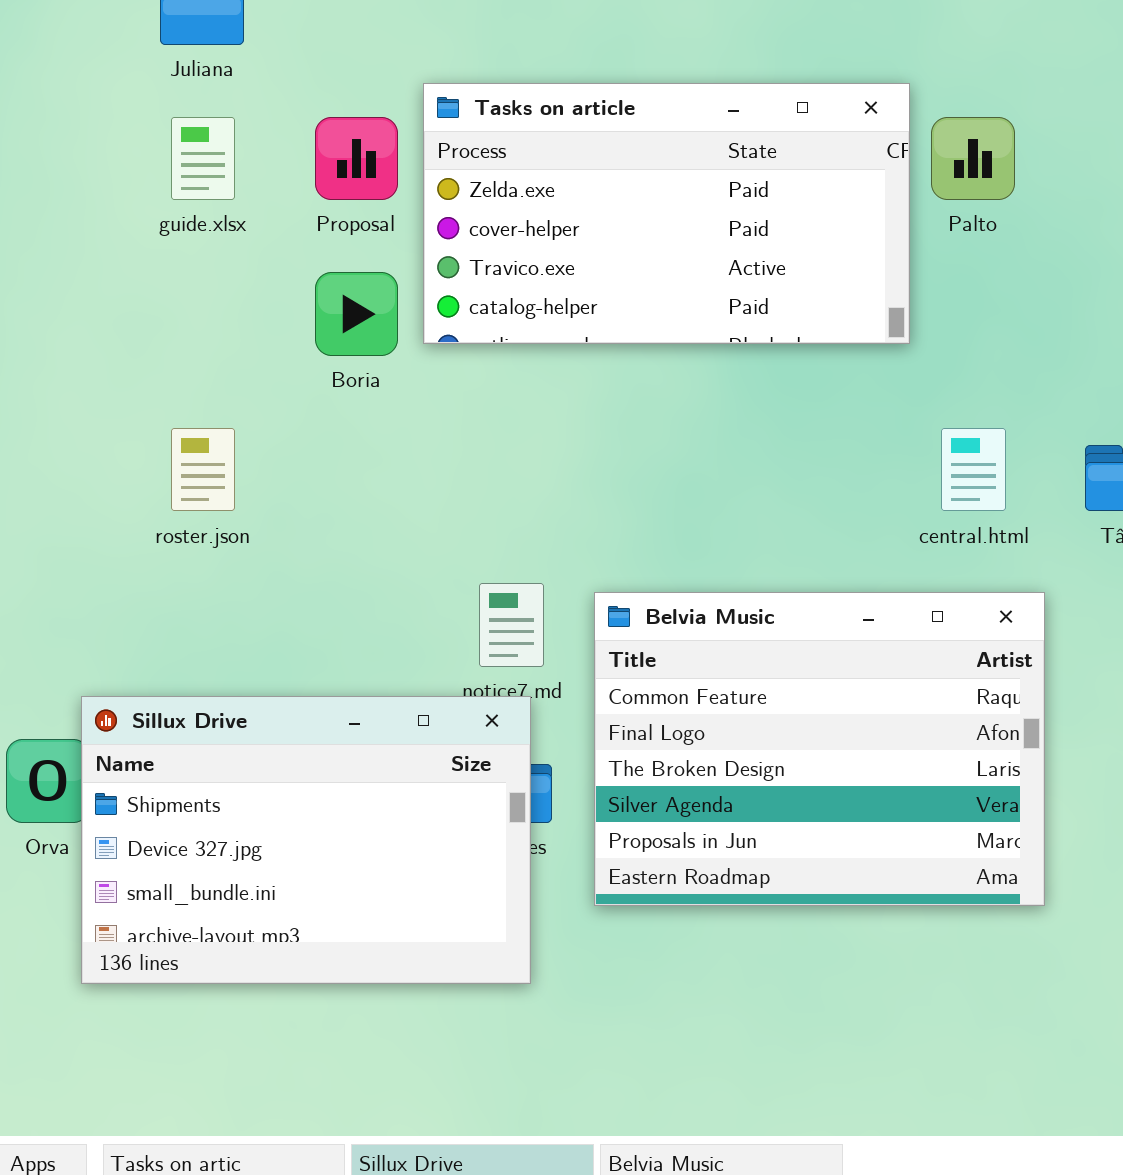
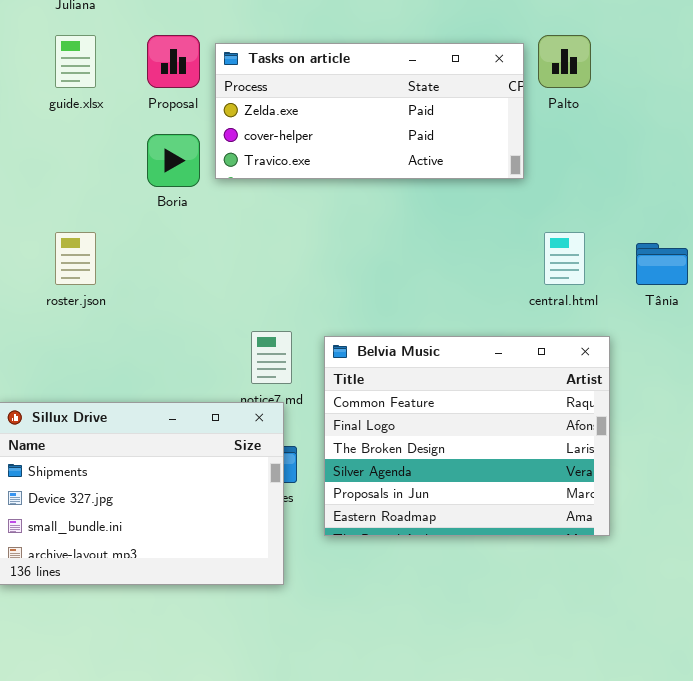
Tasks on article: [423,83,910,344] -> [215,43,524,179], resized

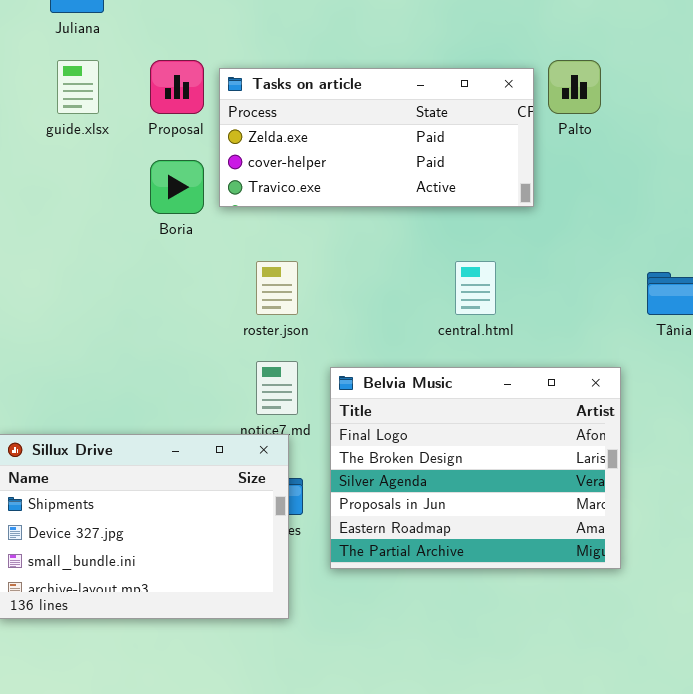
roster.json: [55,232,96,285] -> [256,261,298,315], moved
central.html: [544,232,585,285] -> [455,261,496,315], moved
Belvia Music: [324,336,610,536] -> [330,367,621,569], scrolled down 1 row

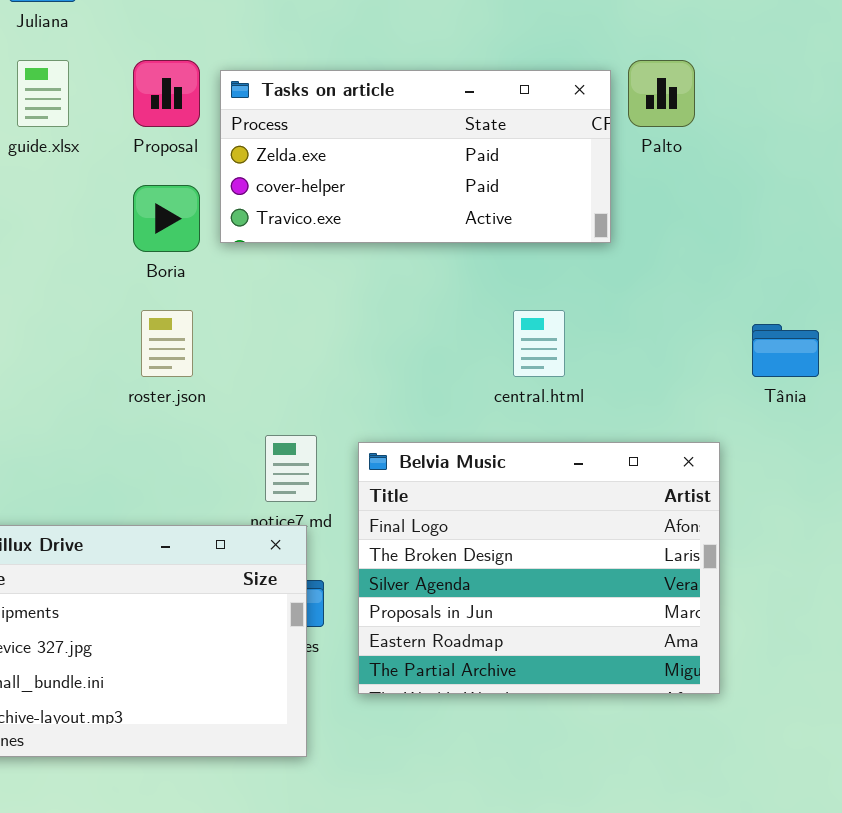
roster.json: [256,261,298,315] -> [141,310,193,377], moved

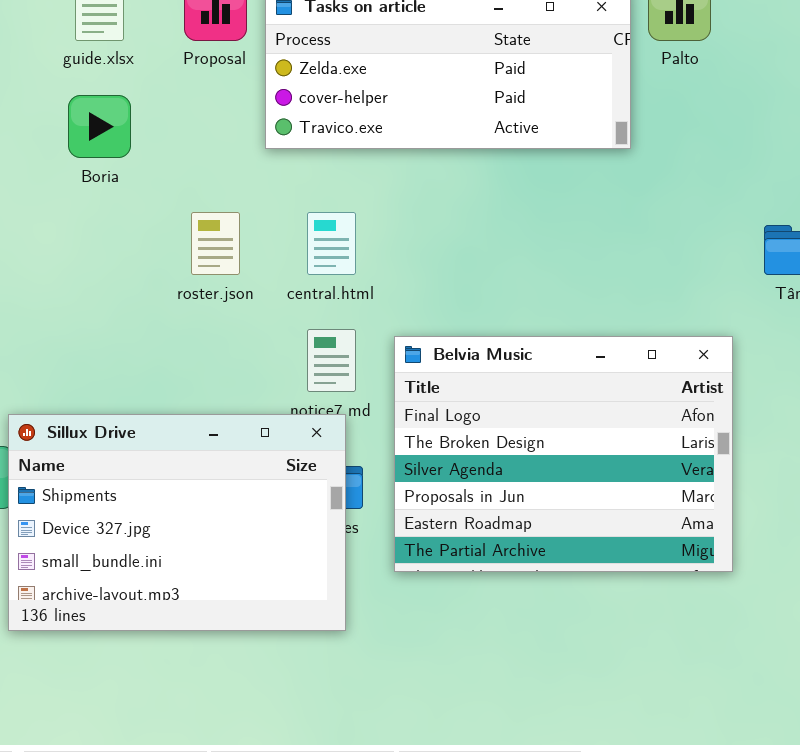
Boria: [133,185,200,252] -> [68,95,131,158], moved
central.html: [513,310,565,377] -> [307,212,356,275], moved

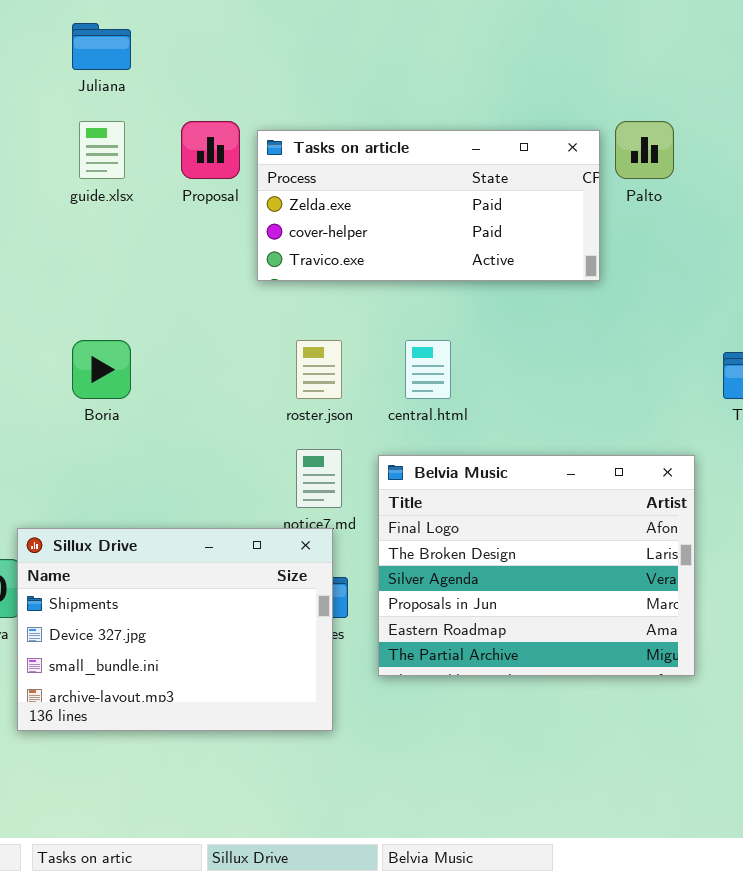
Boria: [68,95,131,158] -> [72,340,131,399], moved
roster.json: [191,212,240,275] -> [296,340,342,399], moved
central.html: [307,212,356,275] -> [405,340,451,399], moved

